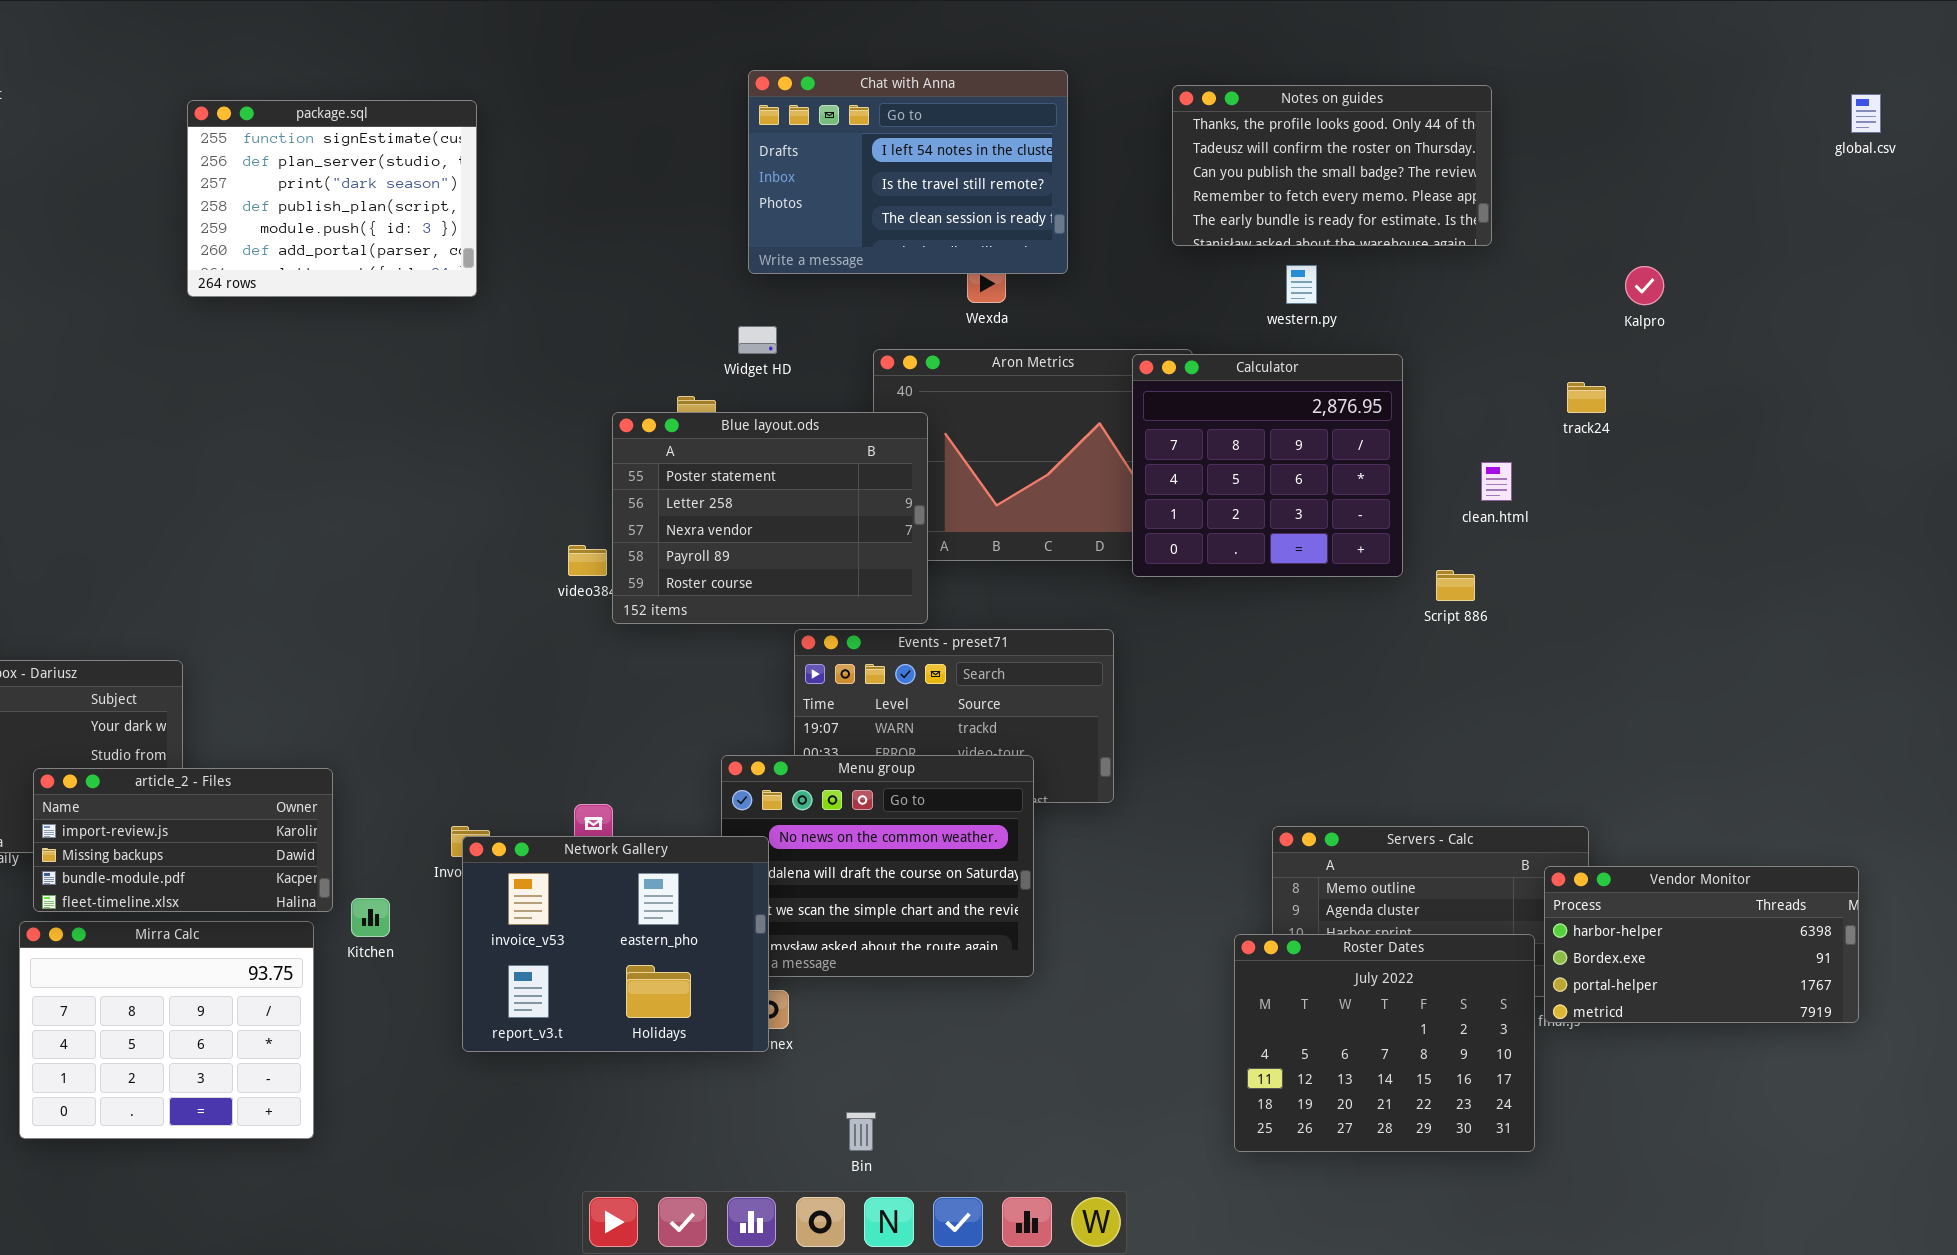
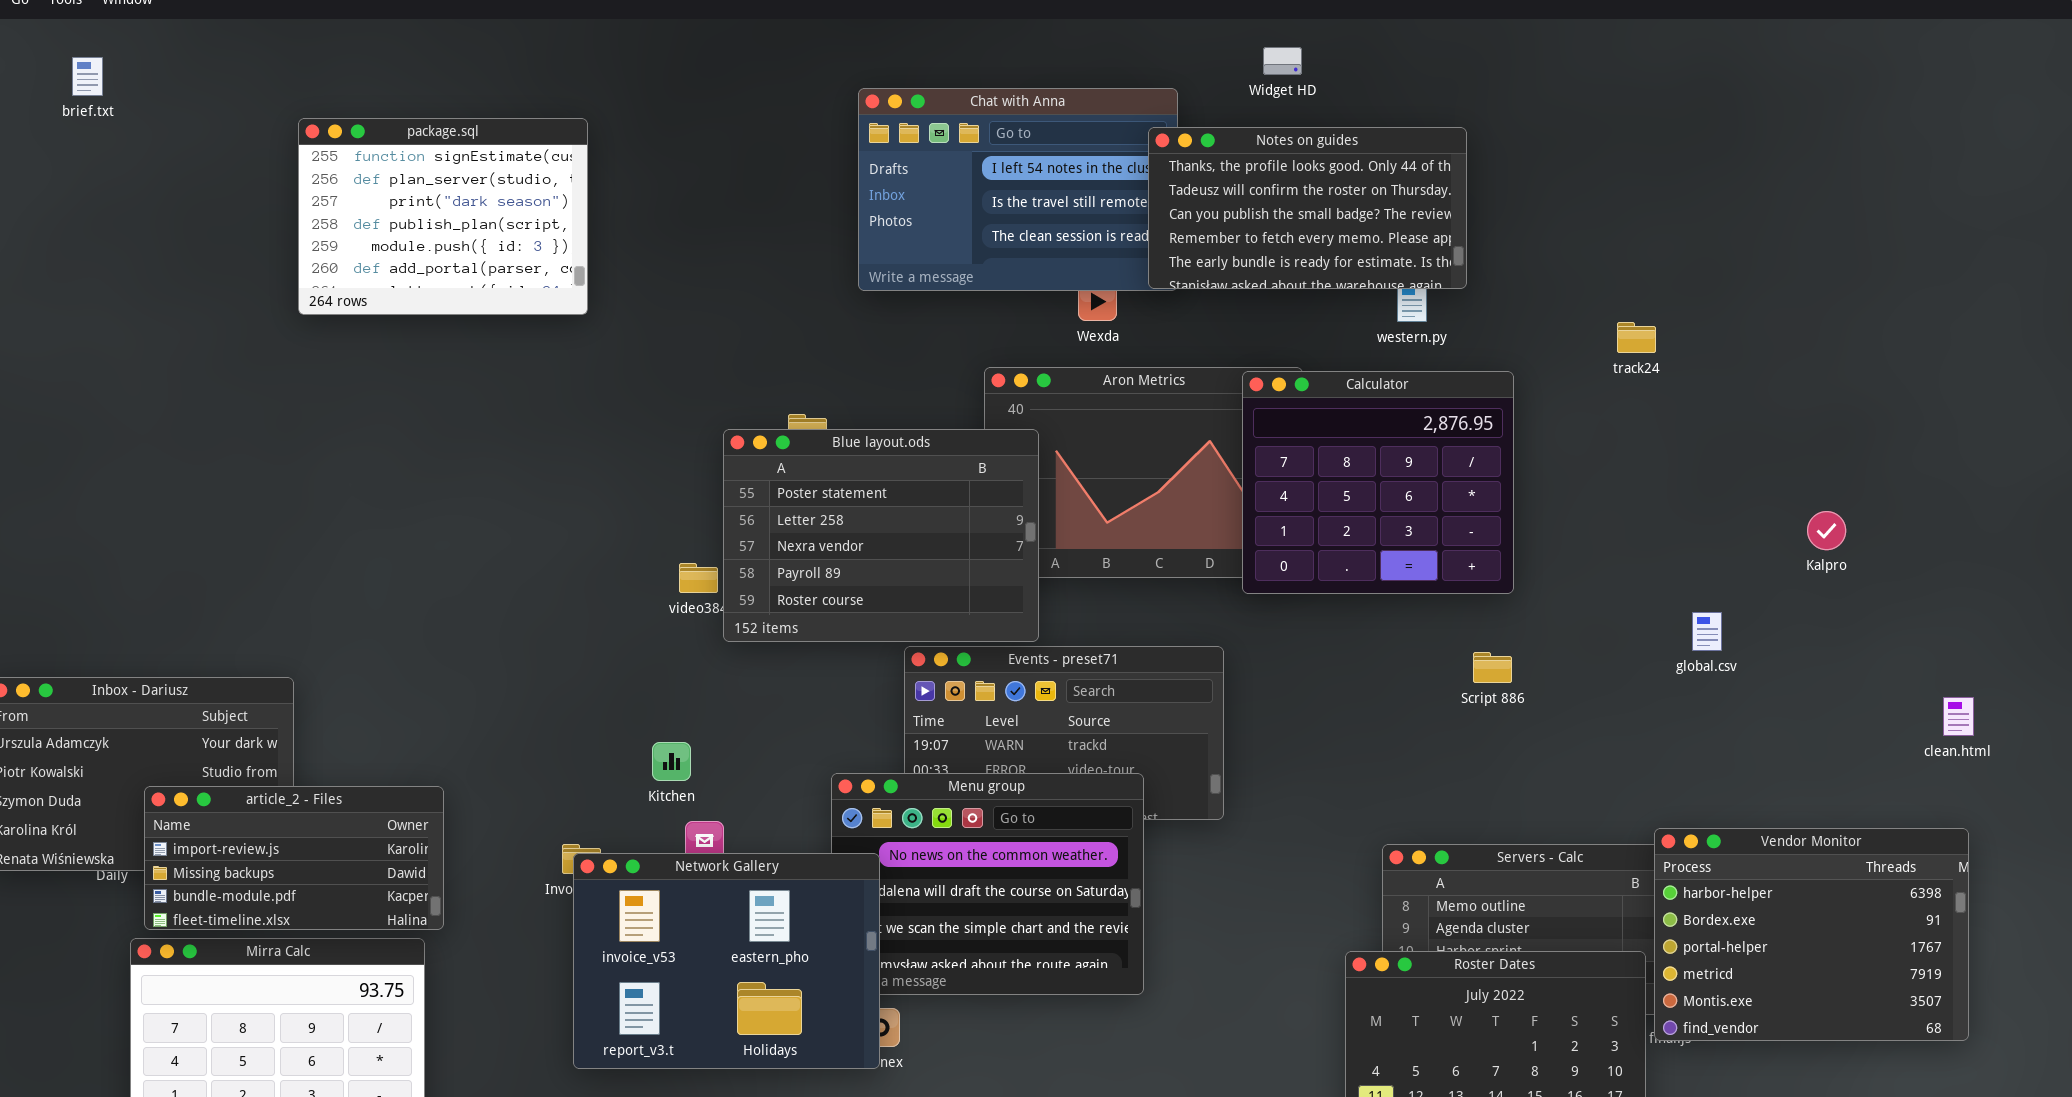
Notes on guides: [1172,85,1492,246] -> [1148,127,1467,289], moved
global.csv: [1851,94,1881,133] -> [1692,612,1722,651], moved
Kalpro: [1625,266,1664,305] -> [1807,511,1846,550], moved
Widget HD: [738,326,777,354] -> [1263,47,1302,75], moved
track24: [1567,382,1606,413] -> [1617,322,1656,353], moved
clean.html: [1481,462,1512,501] -> [1943,697,1974,736], moved
Script 886: [1436,570,1475,601] -> [1473,652,1512,683], moved
Vendor Monitor: [1544,866,1859,1023] -> [1654,828,1969,1041], resized
Kitchen: [351,898,390,937] -> [652,742,691,781], moved

